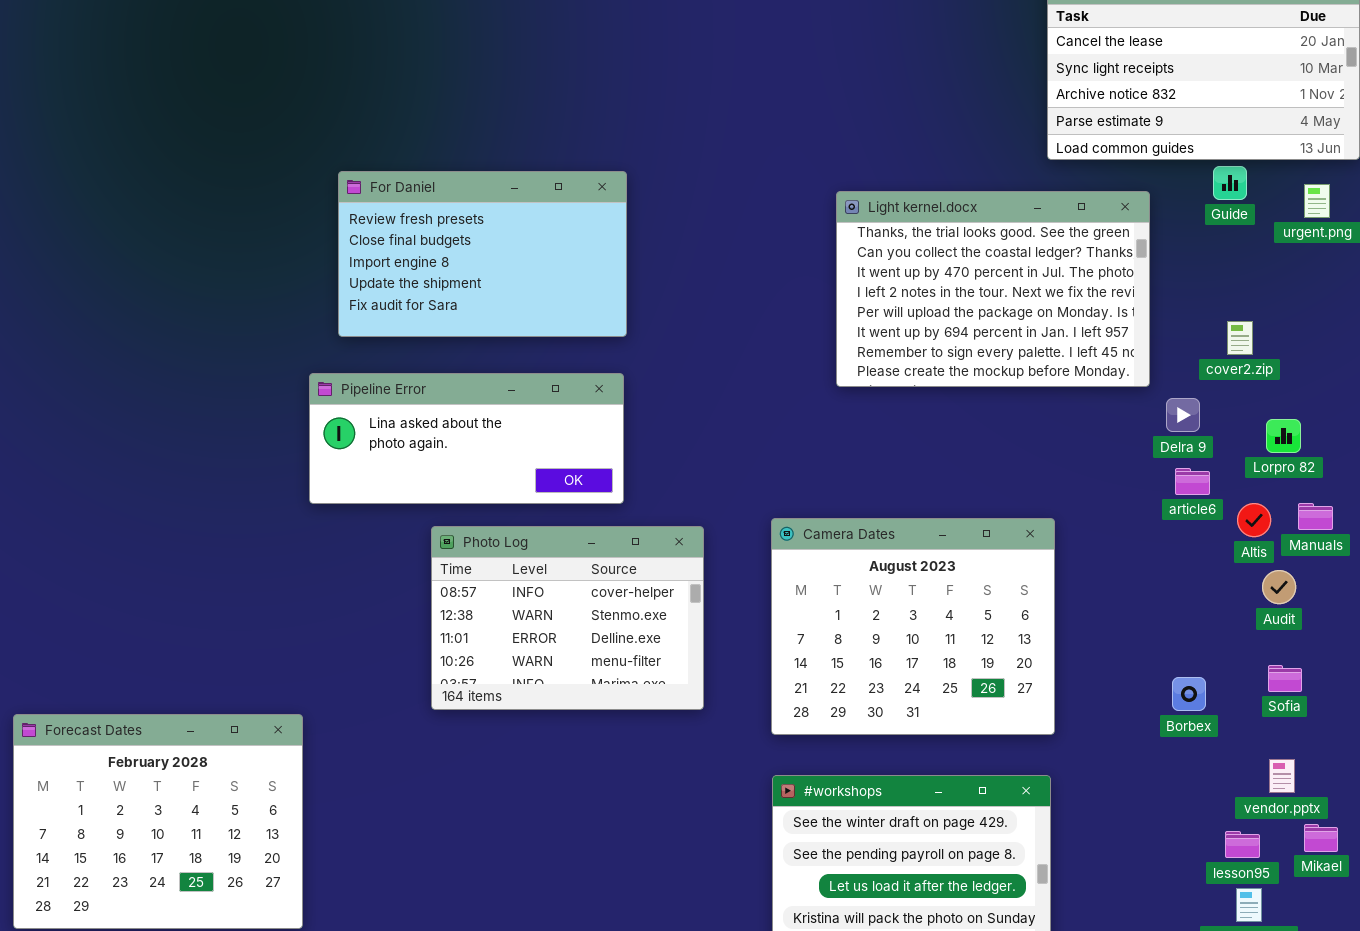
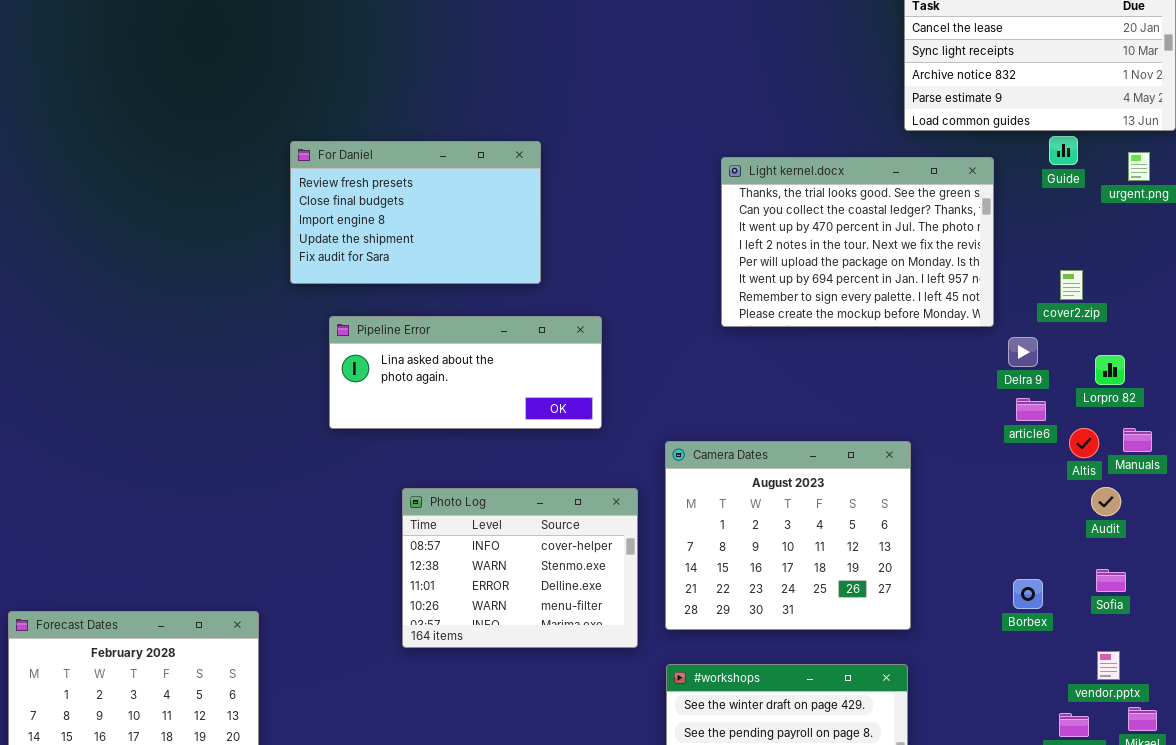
Pipeline Error: [309,373,624,504] -> [329,316,602,429], moved
Photo Log: [431,526,704,710] -> [402,488,638,648], moved

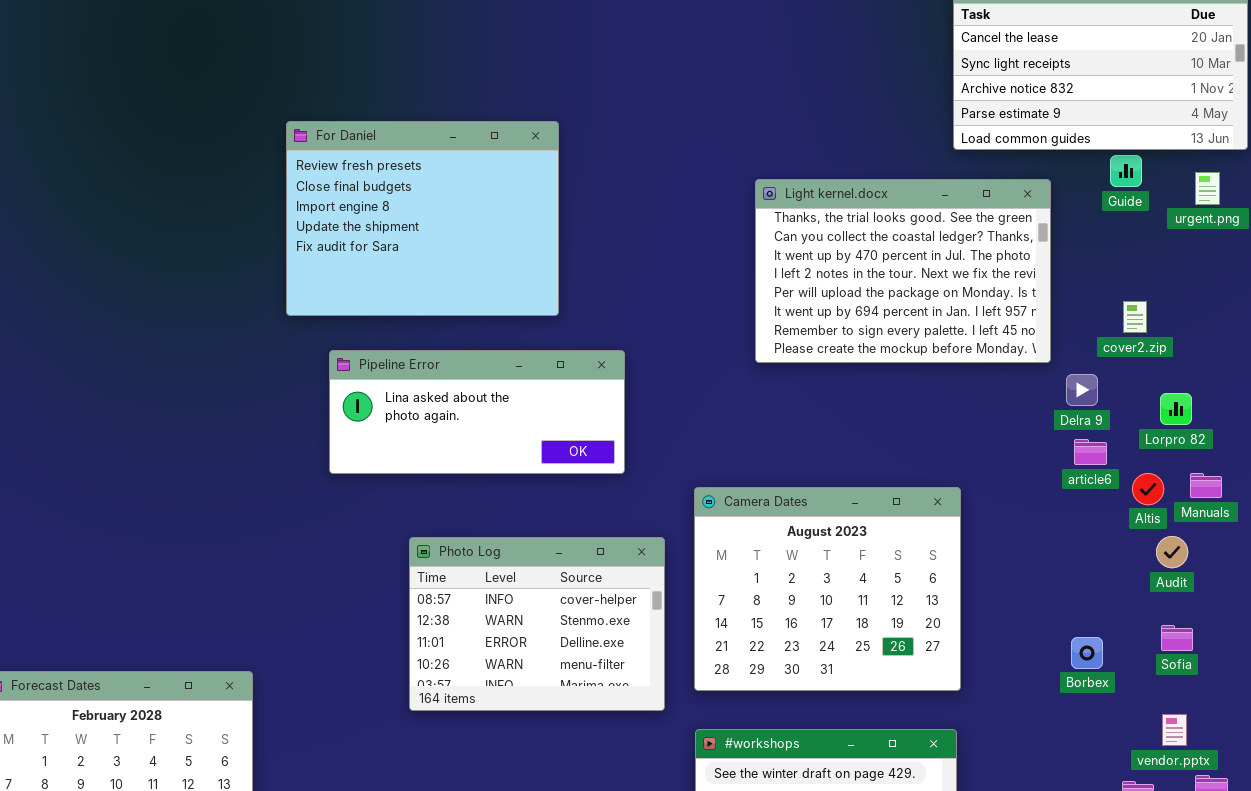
For Daniel: [290,141,541,284] -> [286,121,559,316], resized

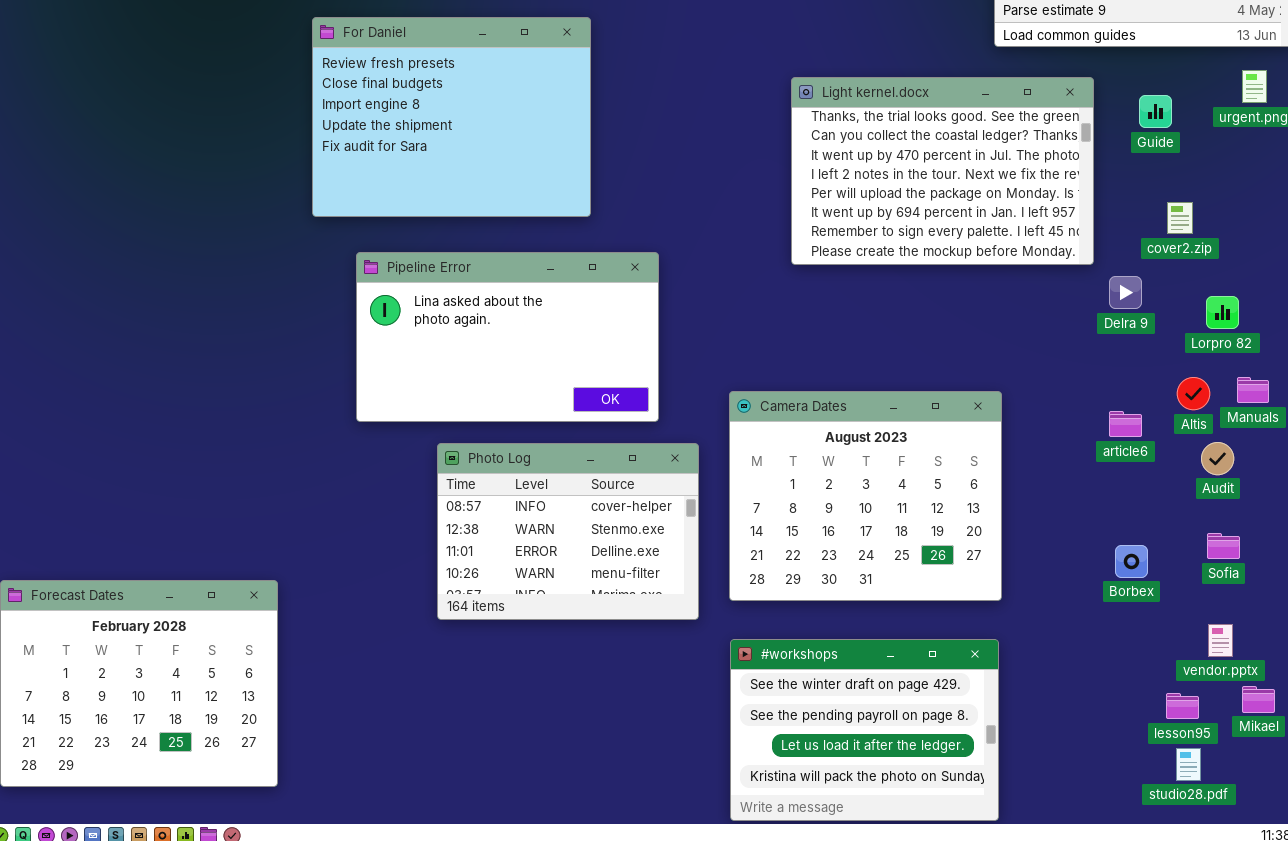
Guide: [1110,155,1142,187] -> [1139,95,1172,128], moved
Pipeline Error: [329,350,625,474] -> [356,252,659,422], resized
article6: [1074,439,1107,465] -> [1109,411,1142,437], moved

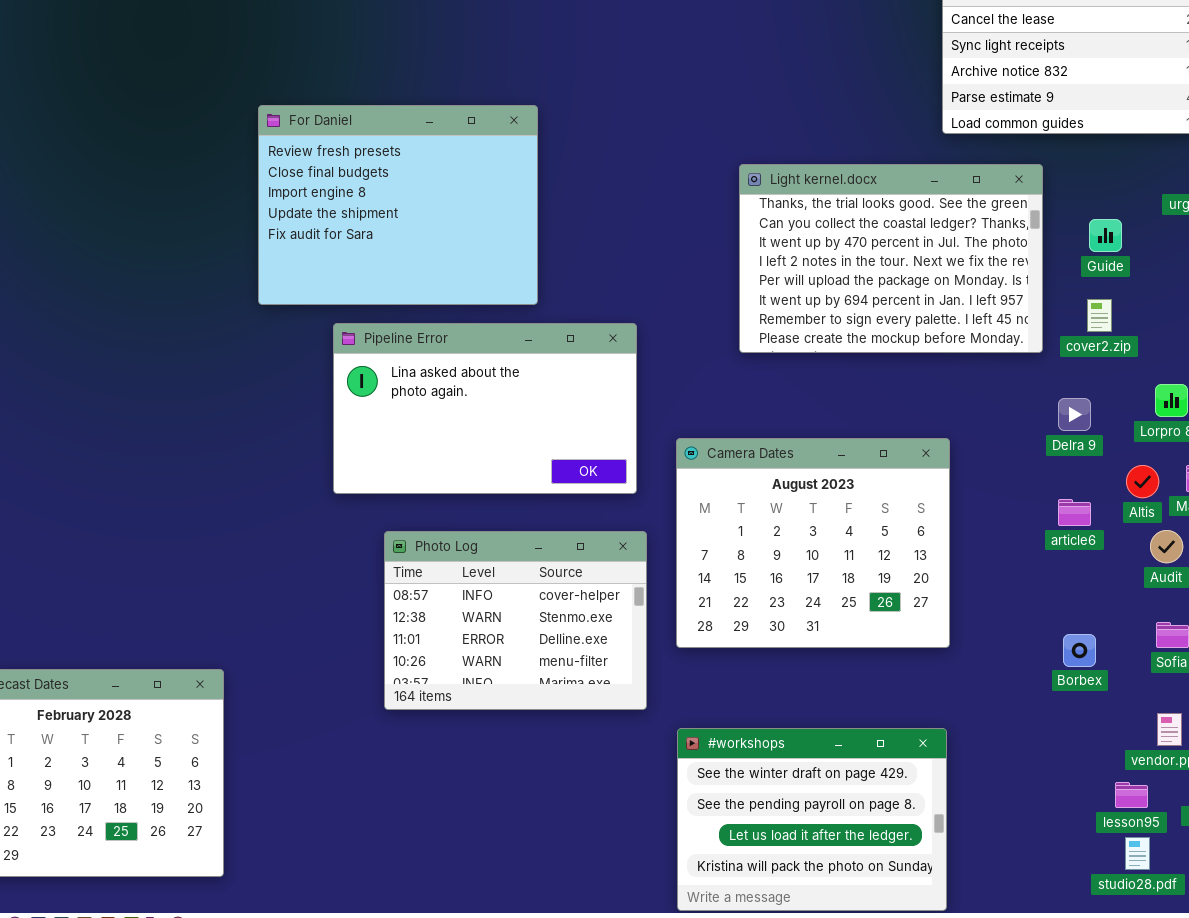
Guide: [1139,95,1172,128] -> [1089,219,1122,252], moved
cover2.zip: [1167,202,1193,234] -> [1087,299,1112,332], moved
Pipeline Error: [356,252,659,422] -> [333,323,637,494], moved
Delra 9: [1109,276,1142,309] -> [1058,398,1091,431], moved
Camera Dates: [729,391,1002,601] -> [676,438,950,648], moved

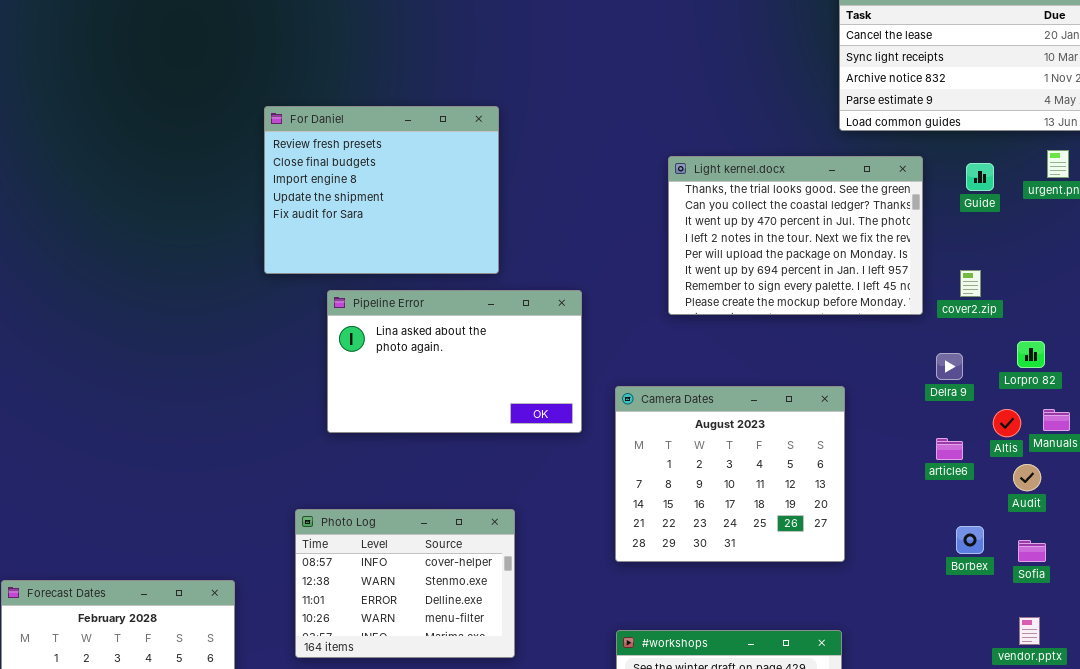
Guide: [1089,219,1122,252] -> [966,163,994,191], moved
Photo Log: [384,531,647,710] -> [295,509,515,658], moved
Borbex: [1063,634,1096,667] -> [956,526,984,554], moved

